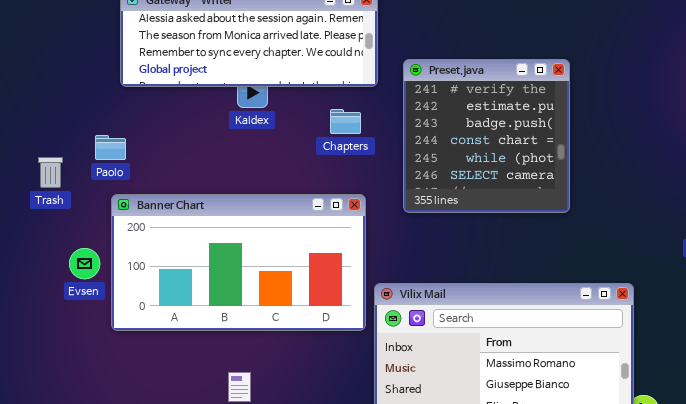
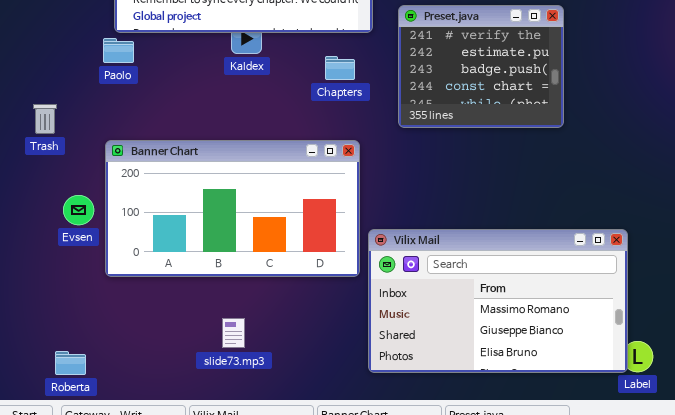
Preset.java: [403,59,570,213] -> [398,5,564,128], resized
Paolo: [95,135,126,160] -> [103,38,134,63], moved

